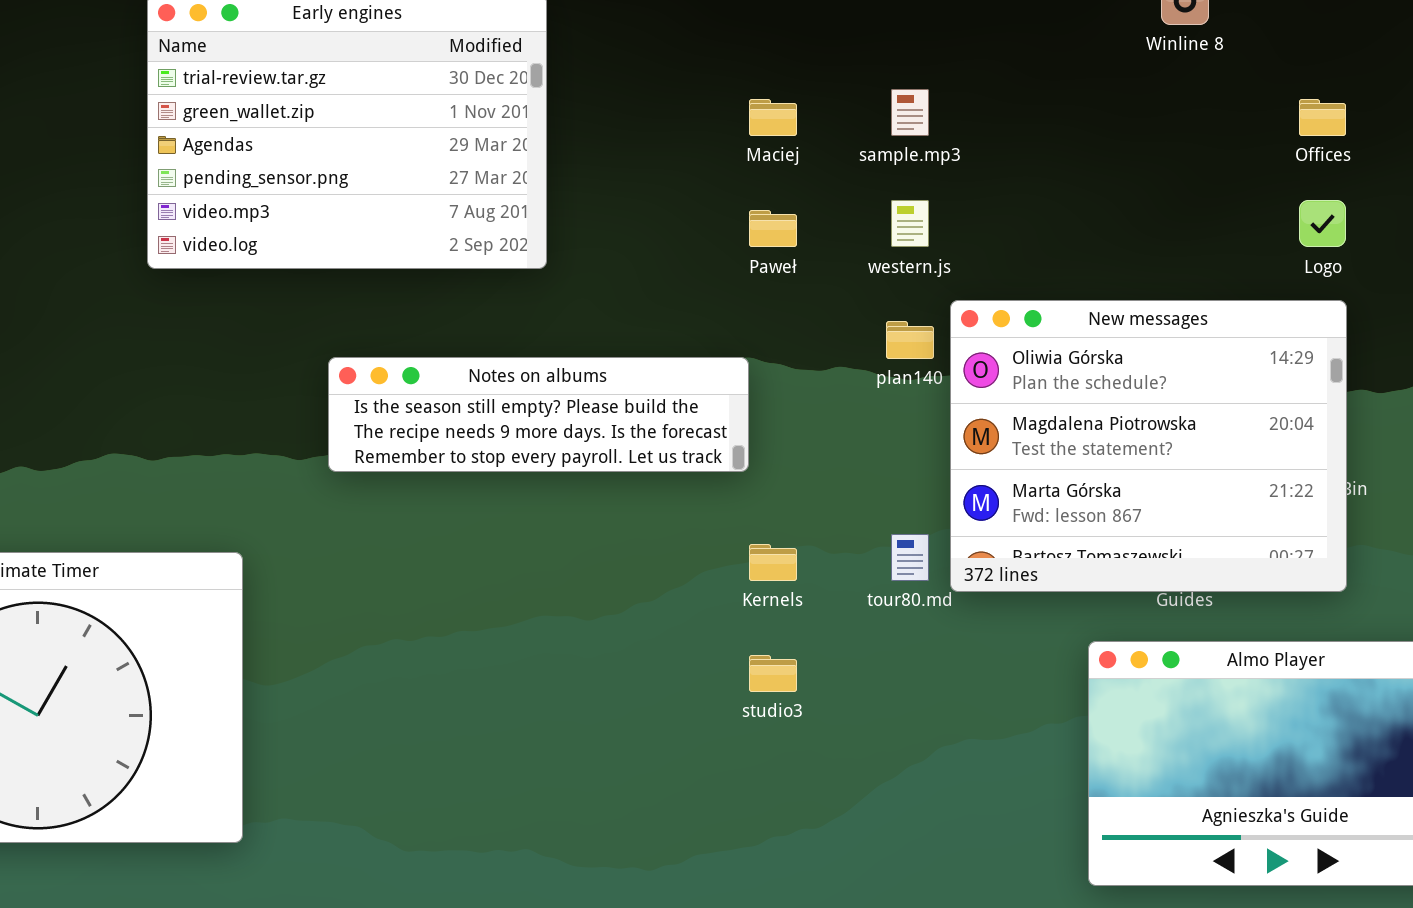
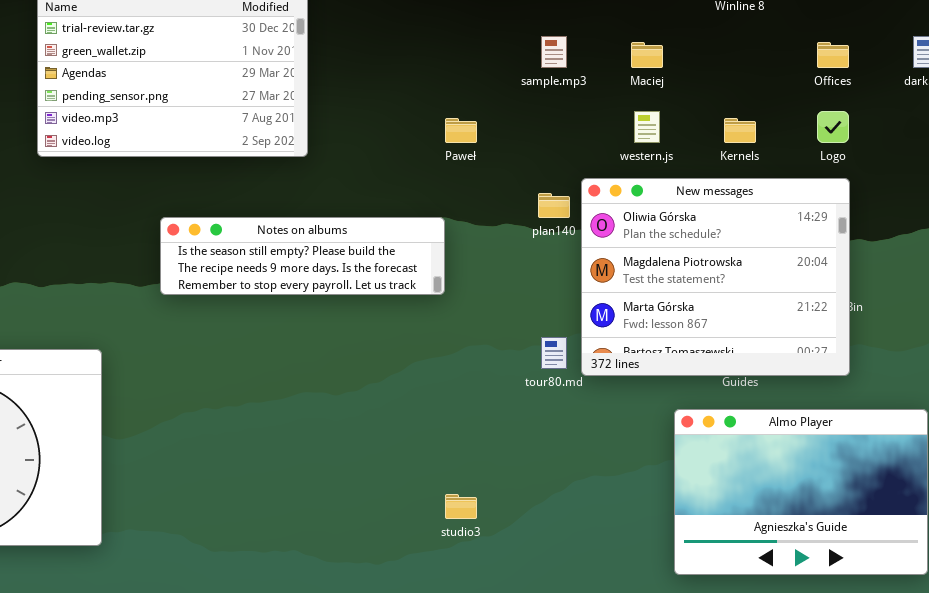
Maciej: [749,99,797,136] -> [631,42,663,68], moved
western.js: [891,200,929,247] -> [634,111,660,143], moved
Kernels: [749,544,797,581] -> [724,118,756,143], moved
studio3: [749,655,797,692] -> [445,494,477,519], moved

